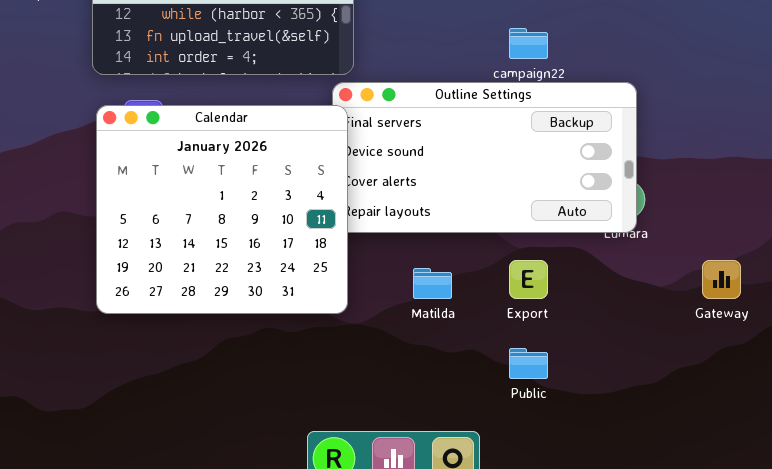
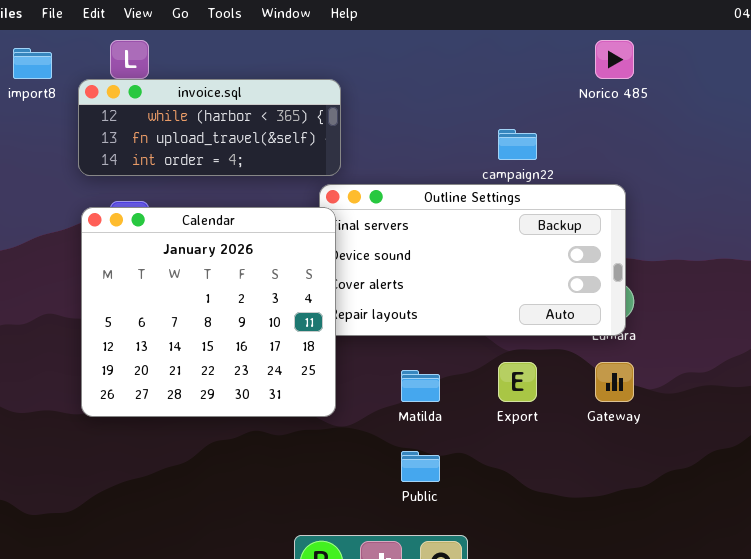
Gateway: [702,260,741,299] -> [595,362,634,402], moved
Public: [509,348,548,379] -> [401,451,440,482], moved

